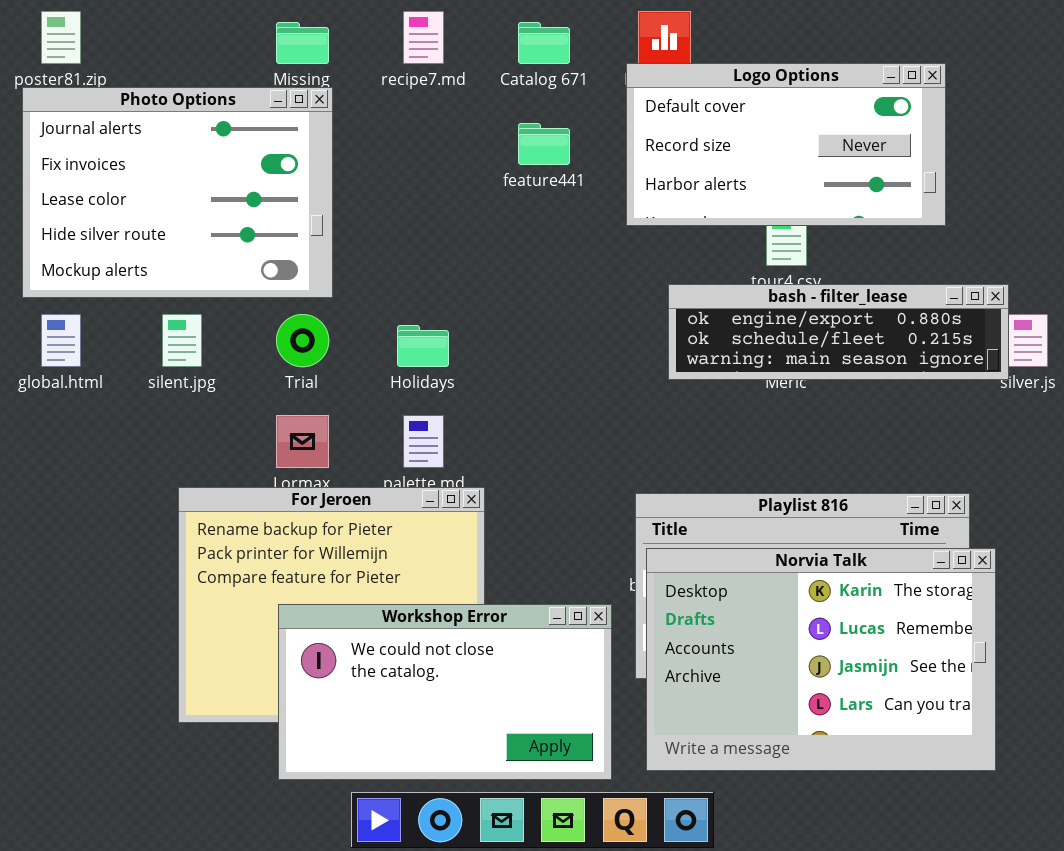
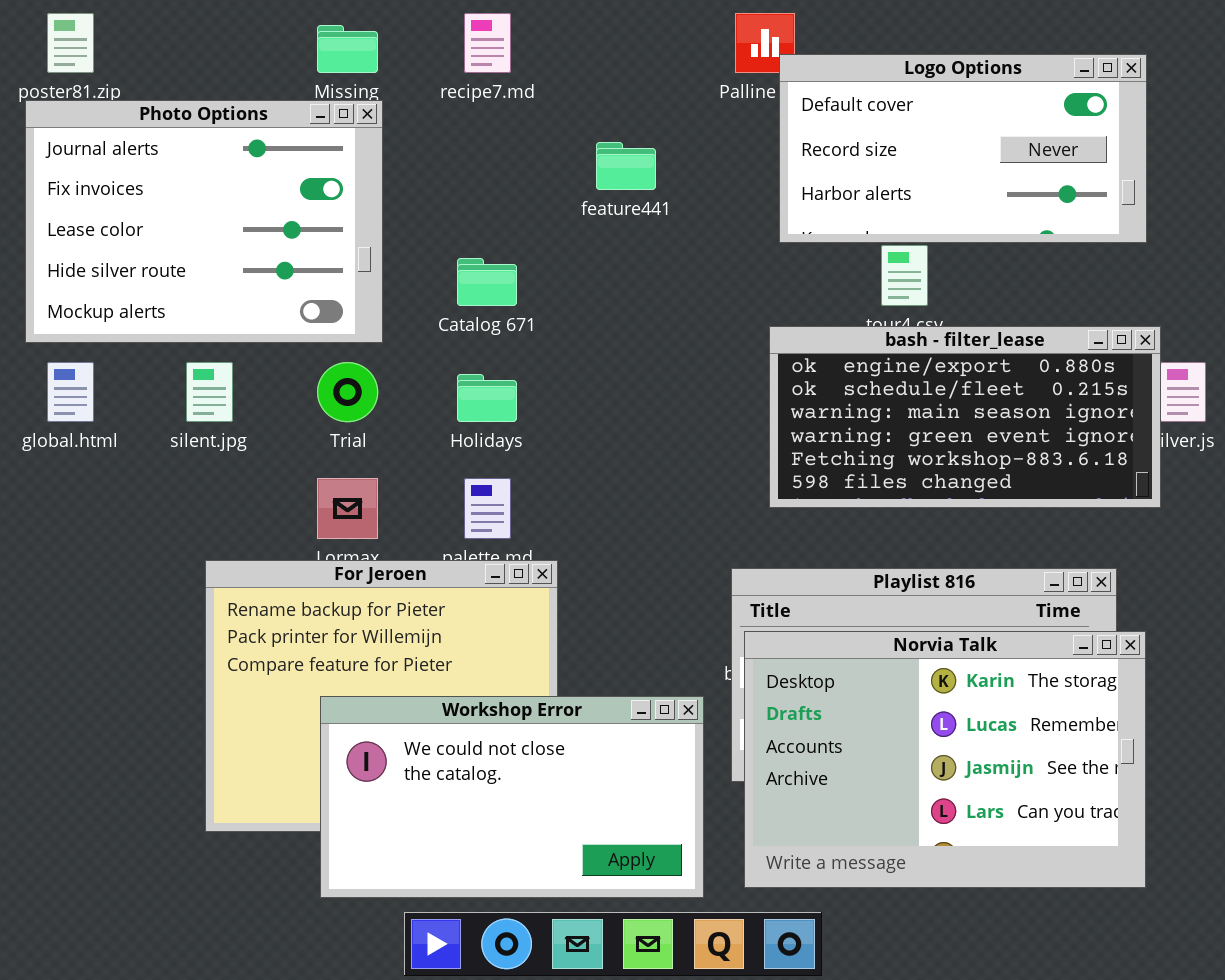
Catalog 671: [518,22,570,64] -> [457,258,517,306], moved
Logo Options: [626,63,946,226] -> [779,54,1147,243], moved
bash - filter_lease: [668,284,1009,380] -> [769,326,1161,508], resized

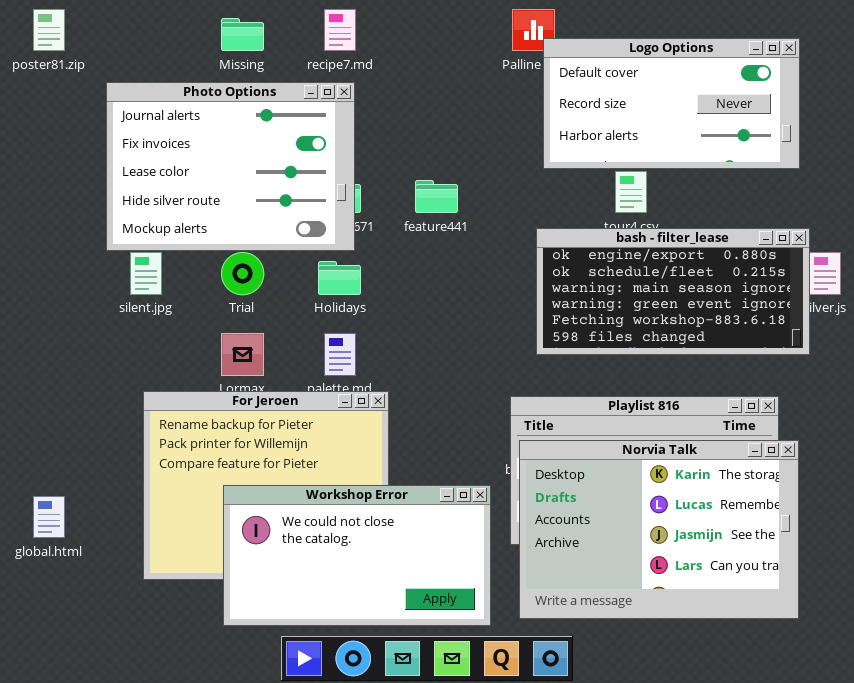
Photo Options: [25,100,383,343] -> [106,82,355,251], moved
feature441: [596,142,656,190] -> [415,180,458,213], moved
global.html: [47,362,94,422] -> [33,496,65,538], moved

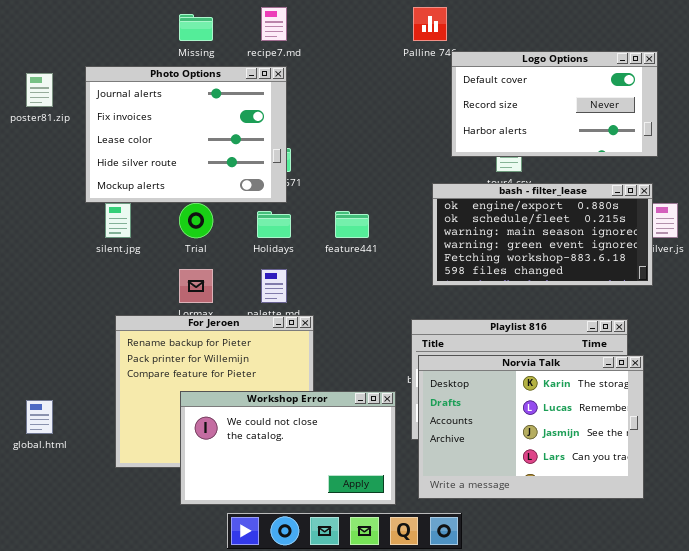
poster81.zip: [33,9,65,51] -> [26,73,53,107], moved
Logo Options: [543,38,800,169] -> [451,51,658,157], moved
feature441: [415,180,458,213] -> [335,211,369,238], moved

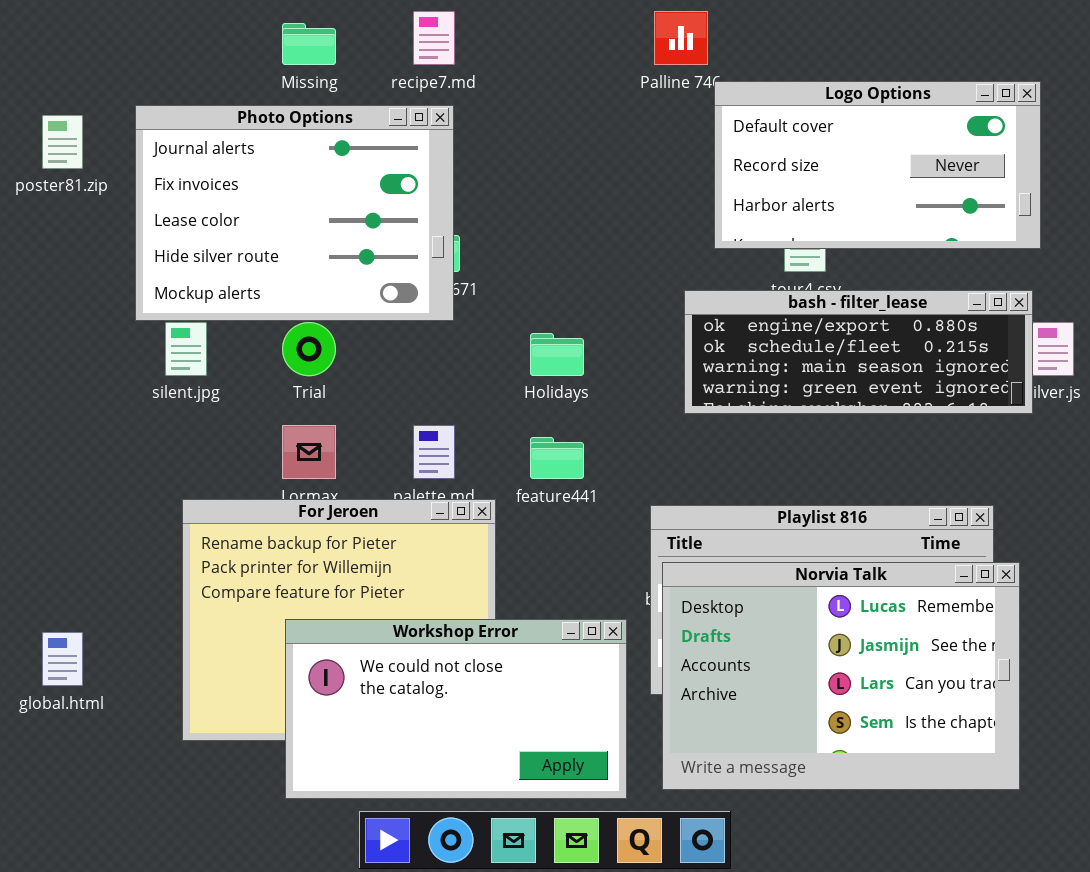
bash - filter_lease: [432,183,653,286] -> [684,290,1033,414], resized
Holidays: [257,211,291,238] -> [530,333,584,376], moved
feature441: [335,211,369,238] -> [530,437,584,479], moved
Norvia Talk: [418,355,644,499] -> [662,562,1020,790], scrolled down 1 row

